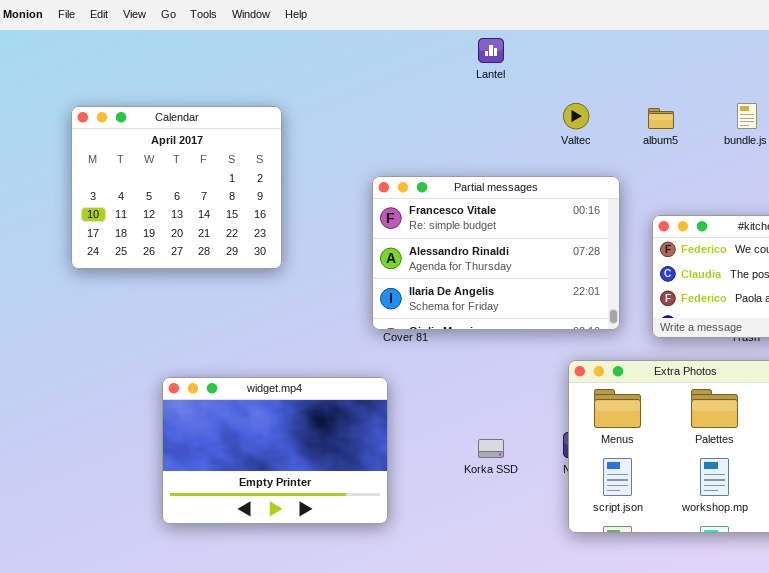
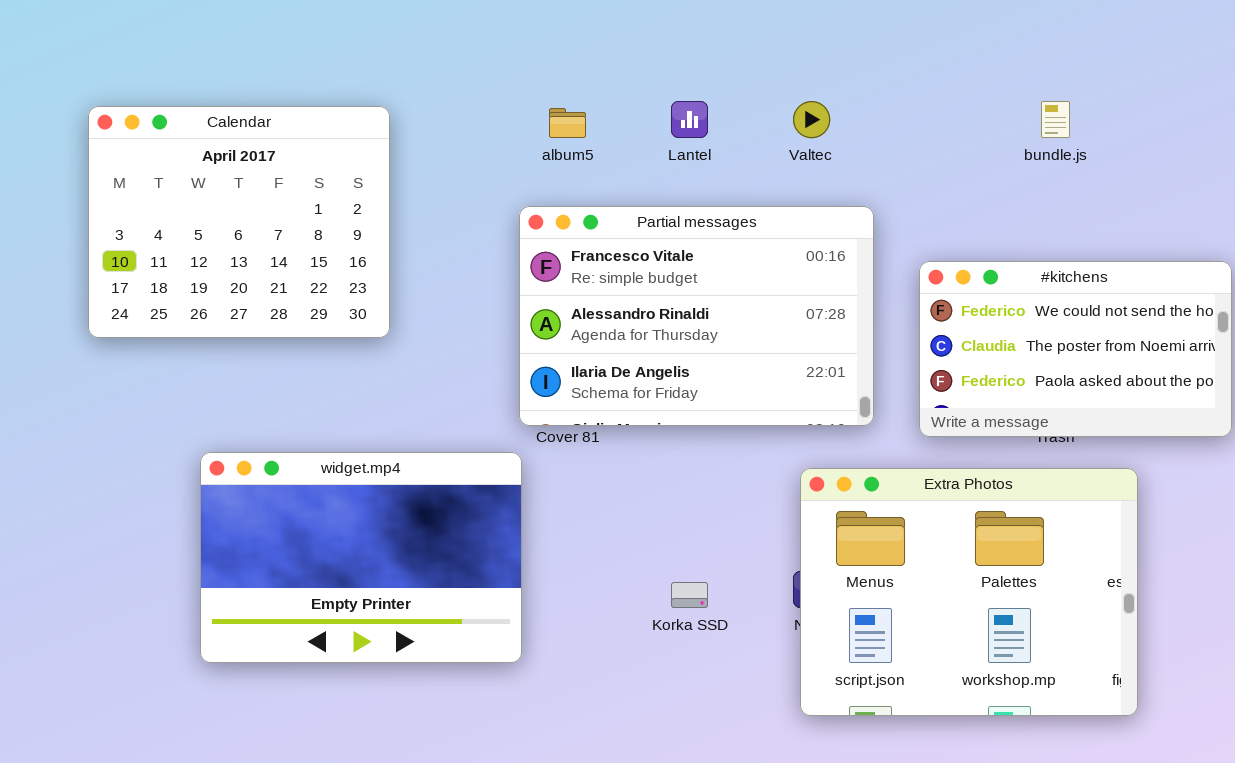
Lantel: [478,38,504,63] -> [671,101,708,138], moved
album5: [648,108,674,129] -> [549,108,586,138], moved
widget.mp4: [162,377,388,524] -> [200,452,522,663], moved

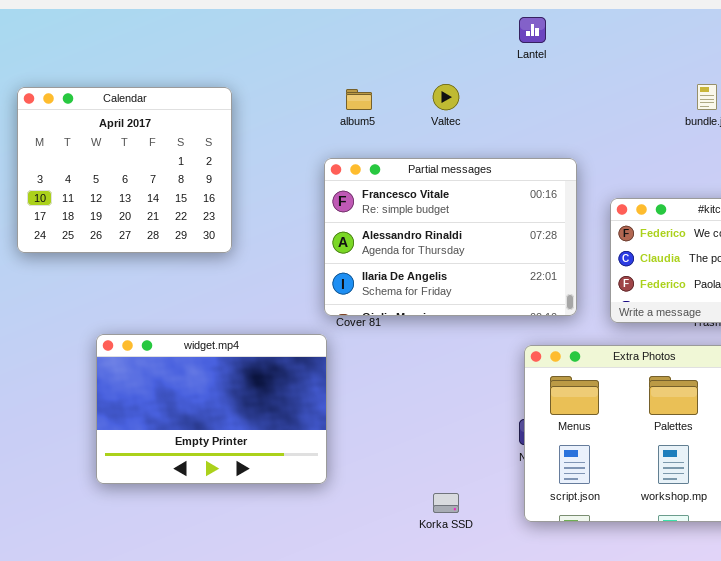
Lantel: [671,101,708,138] -> [519,17,546,43], moved
Valtec: [793,101,830,138] -> [433,84,459,110], moved
Korka SSD: [671,582,708,608] -> [433,493,459,513], moved

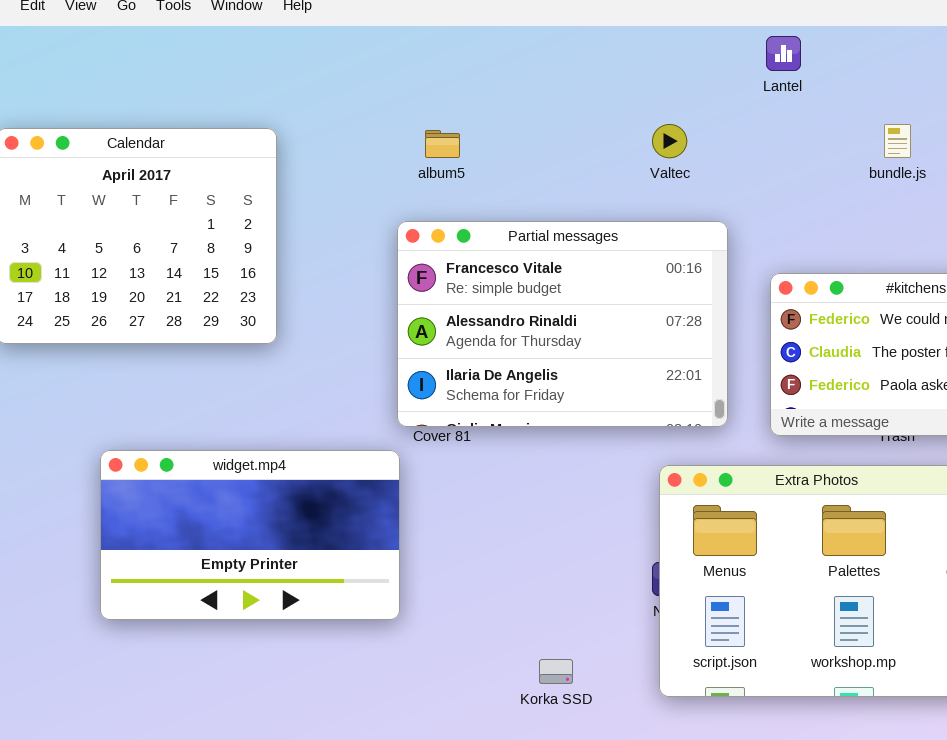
Lantel: [519,17,546,43] -> [766,36,801,71], moved
Valtec: [433,84,459,110] -> [652,124,687,158], moved
widget.mp4: [96,334,327,484] -> [100,450,400,620], resized

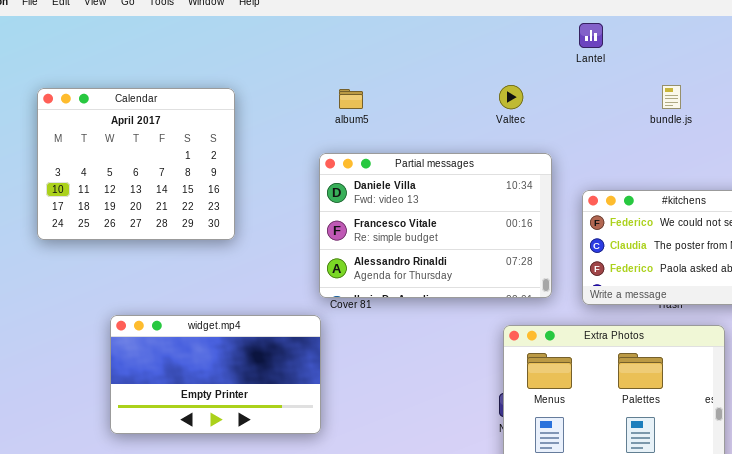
Partial messages: [397,221,728,427] -> [319,153,552,298], scrolled up 1 row

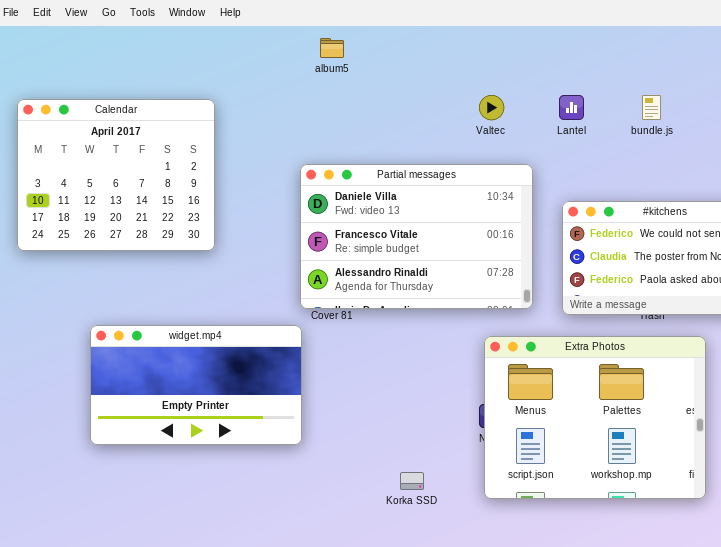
Lantel: [579,23,603,48] -> [559,95,584,120], moved
album5: [339,89,363,109] -> [320,38,344,58], moved

